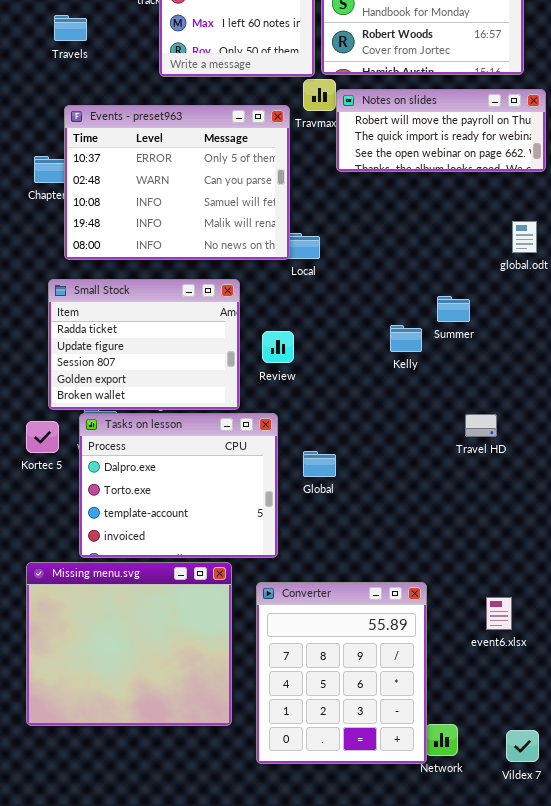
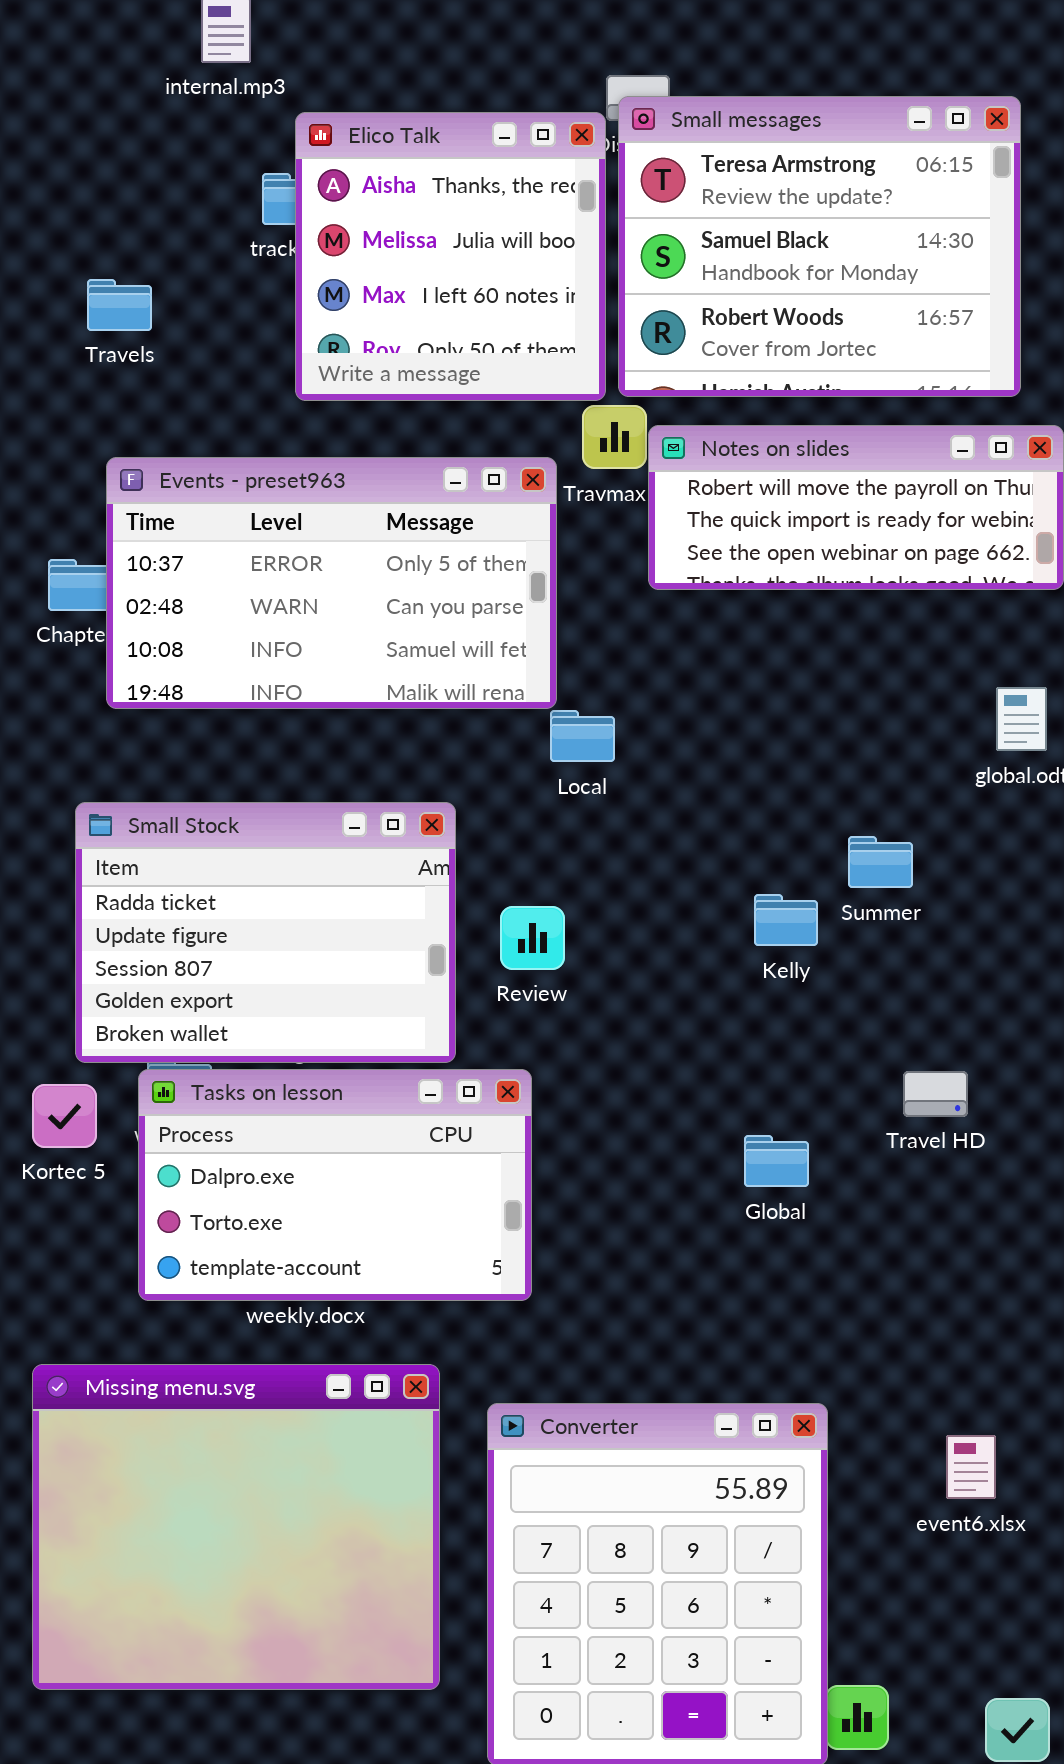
Events - preset963: [64,105,290,260] -> [106,457,557,709], resized
Tasks on lesson: [79,413,278,558] -> [138,1069,532,1301], resized
Global: [303,451,336,477] -> [744,1135,809,1187], moved

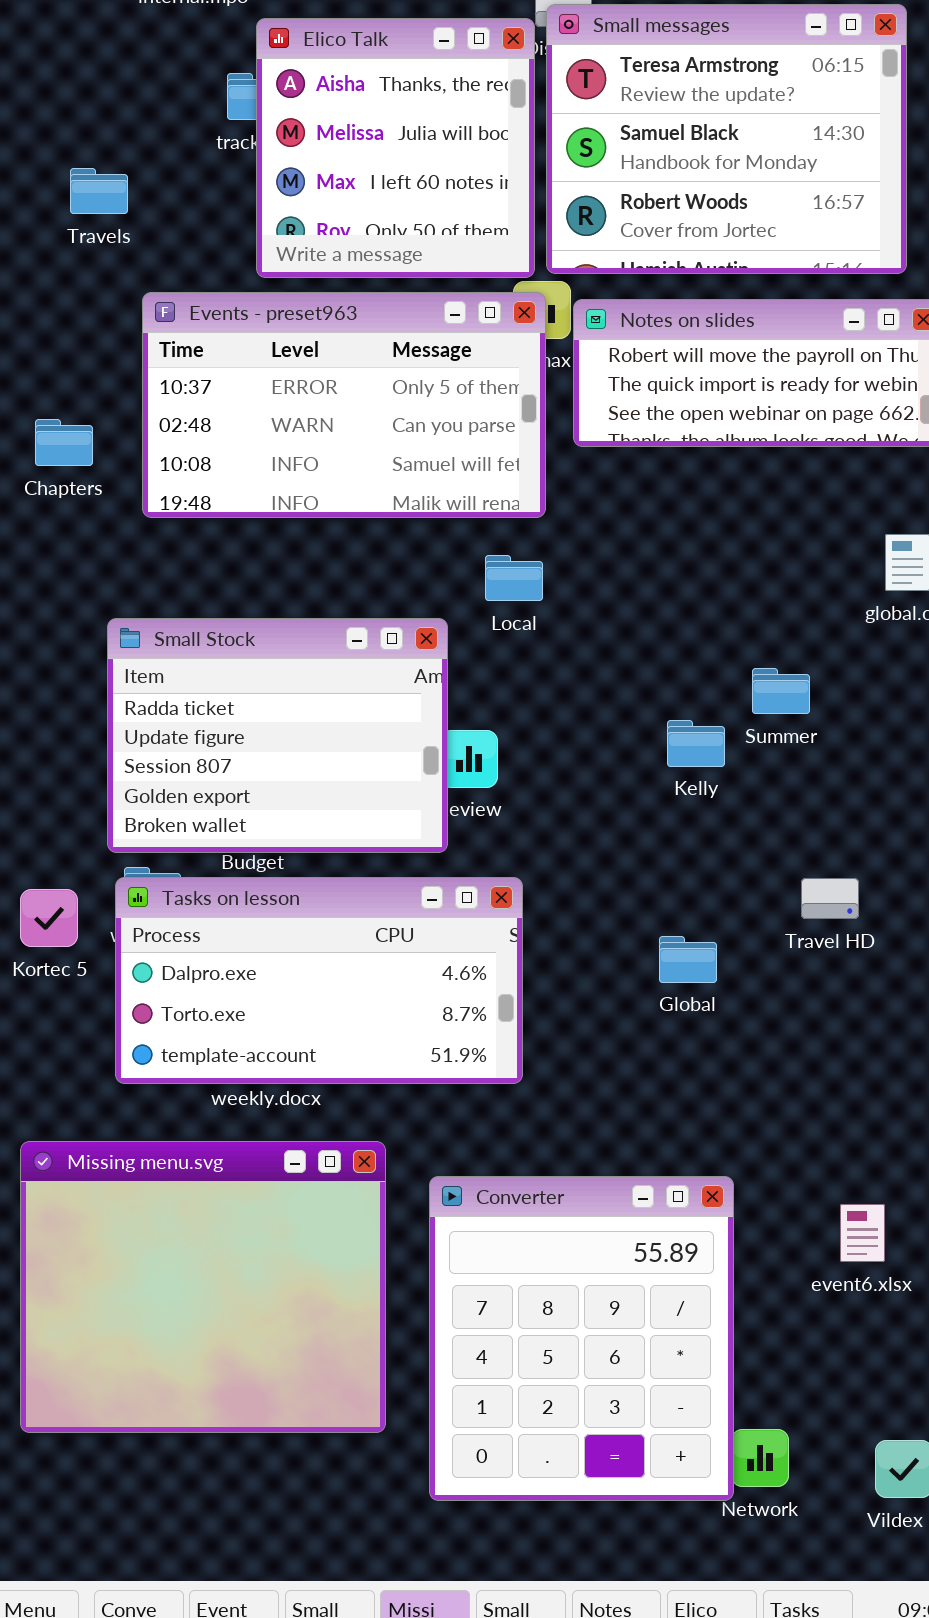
Events - preset963: [106,457,557,709] -> [142,292,546,518], moved
Small Stock: [75,802,456,1063] -> [107,618,448,853], moved
Tasks on lesson: [138,1069,532,1301] -> [115,877,523,1084], resized

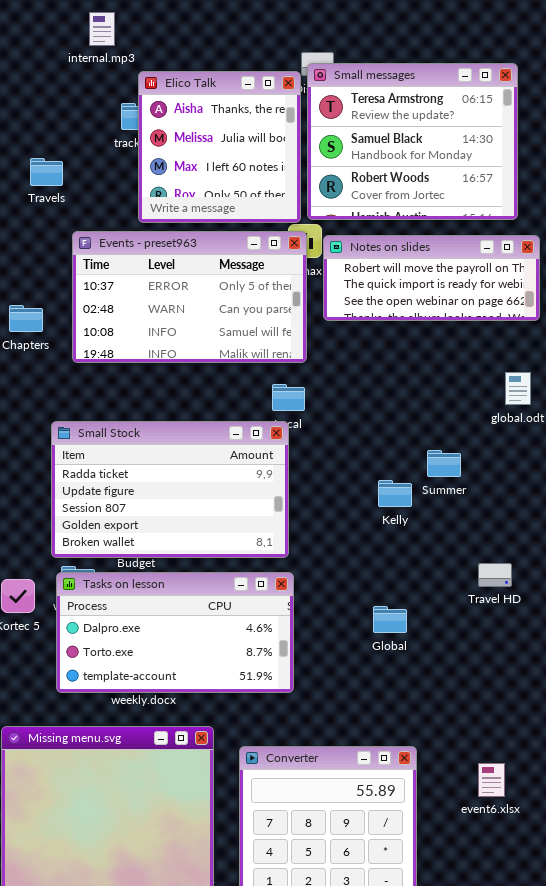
Small Stock: [107,618,448,853] -> [51,421,289,558], resized
Travel HD: [801,878,859,919] -> [478,563,512,587], moved

